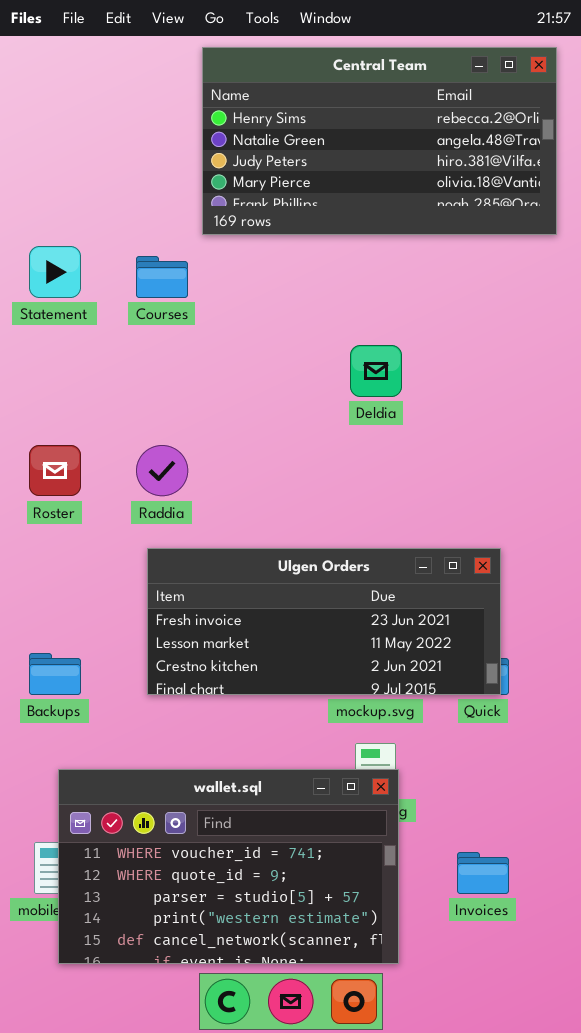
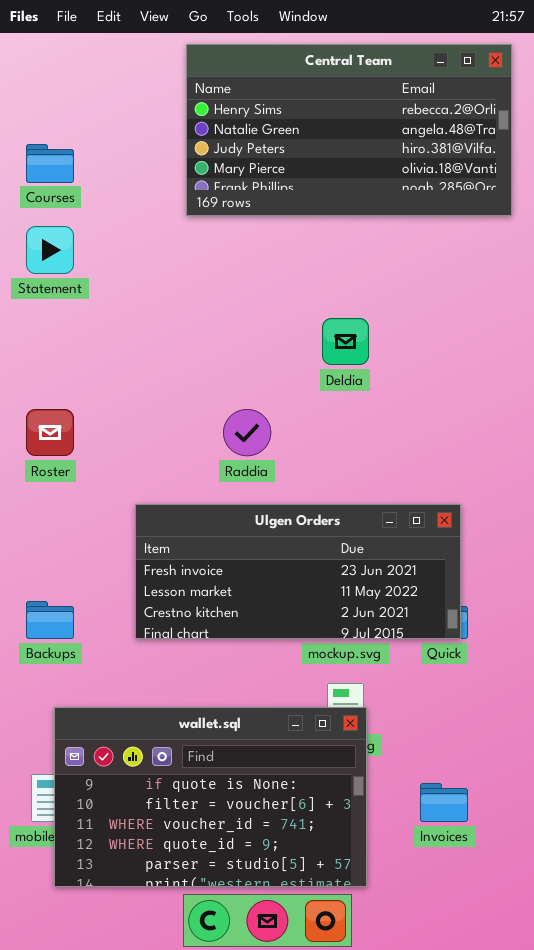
Courses: [136,256,188,298] -> [26,144,74,183], moved
Raddia: [136,445,188,496] -> [223,409,271,456], moved
wallet.sql: [58,769,399,964] -> [54,707,367,887], scrolled up 2 rows

